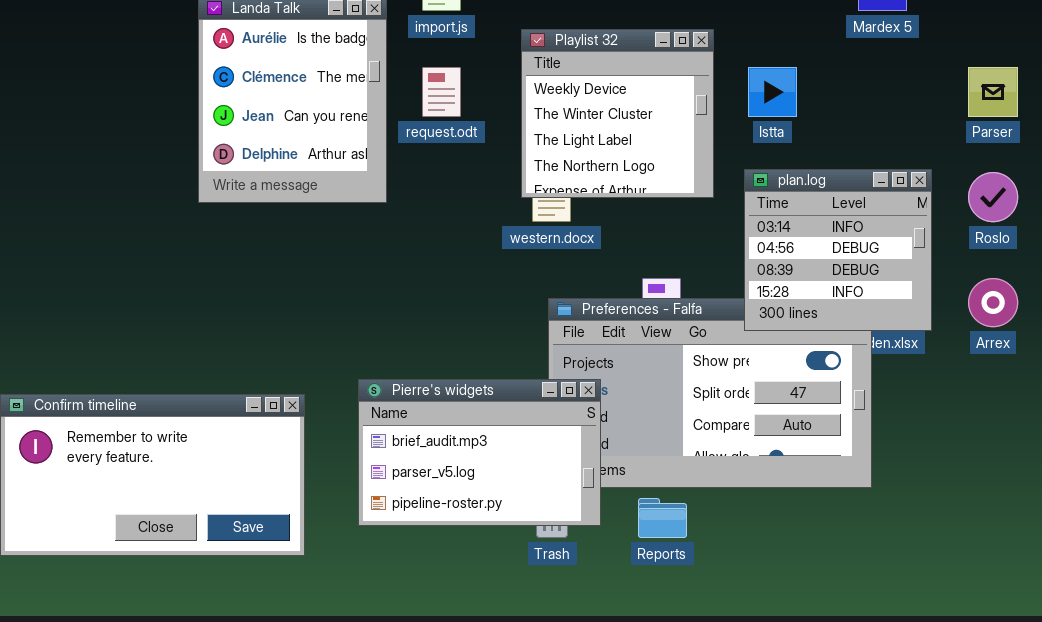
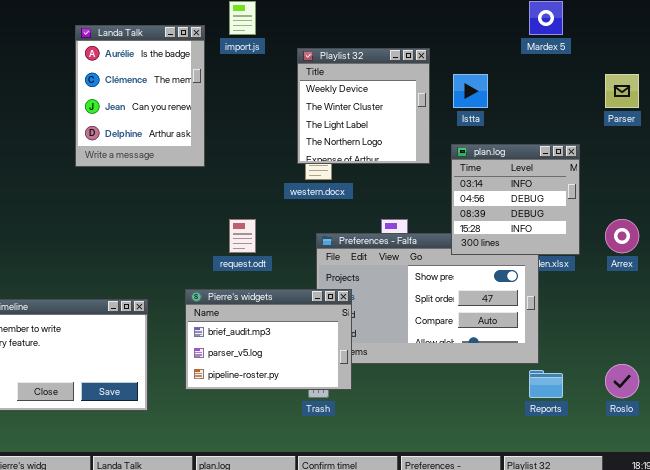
request.odt: [422,67,461,117] -> [229,219,256,253], moved
Roslo: [968,172,1018,222] -> [605,364,639,398], moved
Reports: [638,498,687,538] -> [529,370,563,398], moved

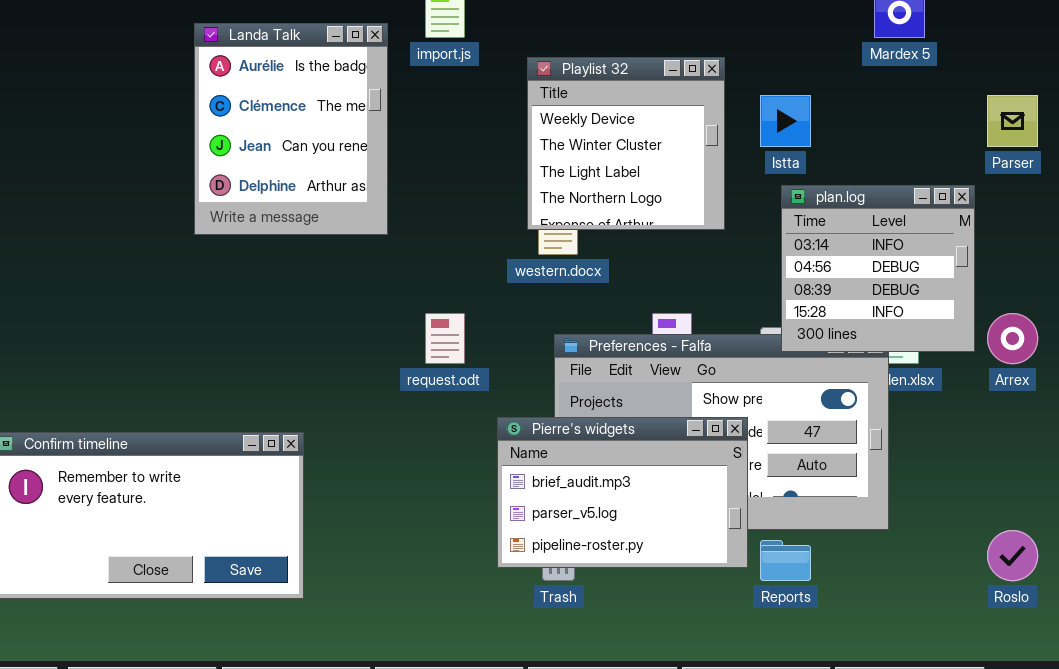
plan.log: [451,144,580,255] -> [781,185,975,352], moved
Pierre's widgets: [185,289,352,390] -> [497,417,748,568], moved
Reports: [529,370,563,398] -> [760,540,811,581], moved

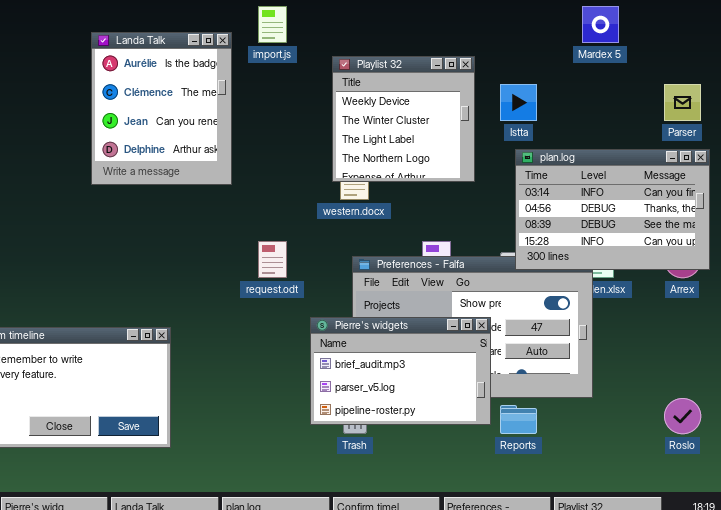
plan.log: [781,185,975,352] -> [515,149,710,270], resized

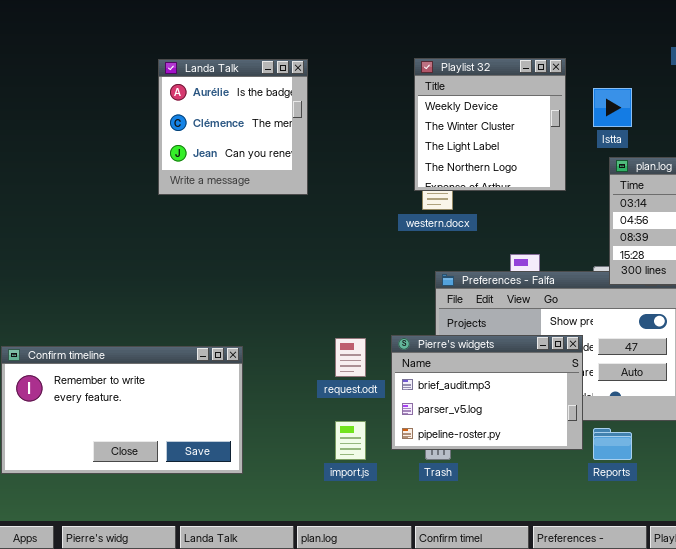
import.js: [258,6,287,43] -> [335,421,366,460], moved
Landa Talk: [91,32,232,185] -> [158,59,308,195], resized
request.odt: [258,241,287,278] -> [335,338,366,377], moved

